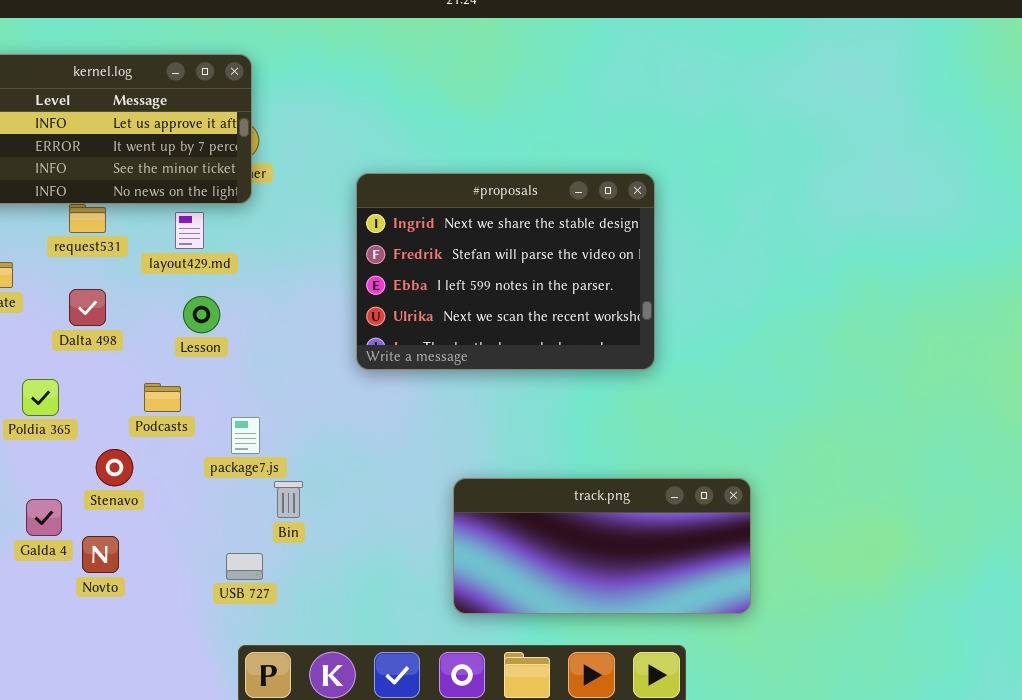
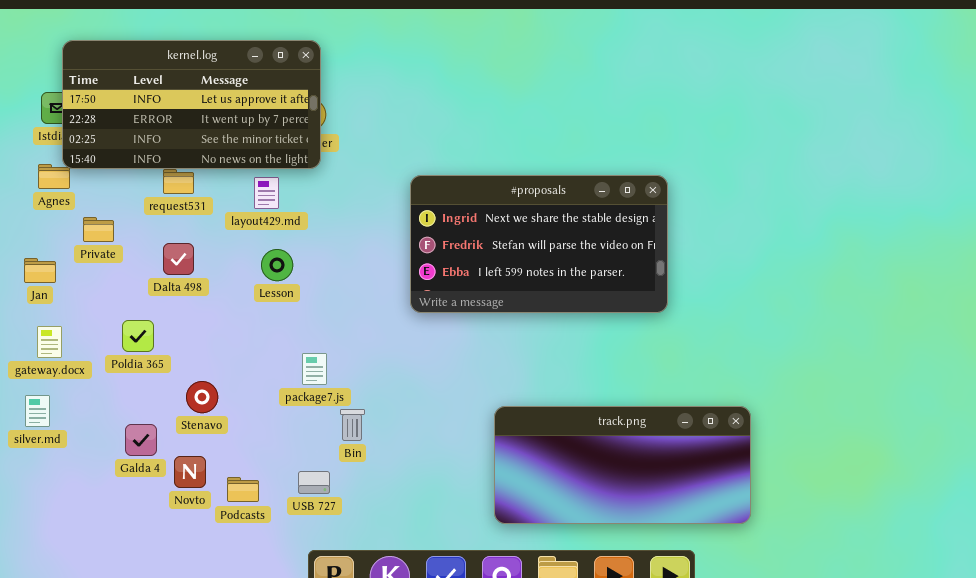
#proposals: [356,173,655,370] -> [410,175,668,313], resized
Podcasts: [144,383,181,412] -> [227,477,259,502], moved

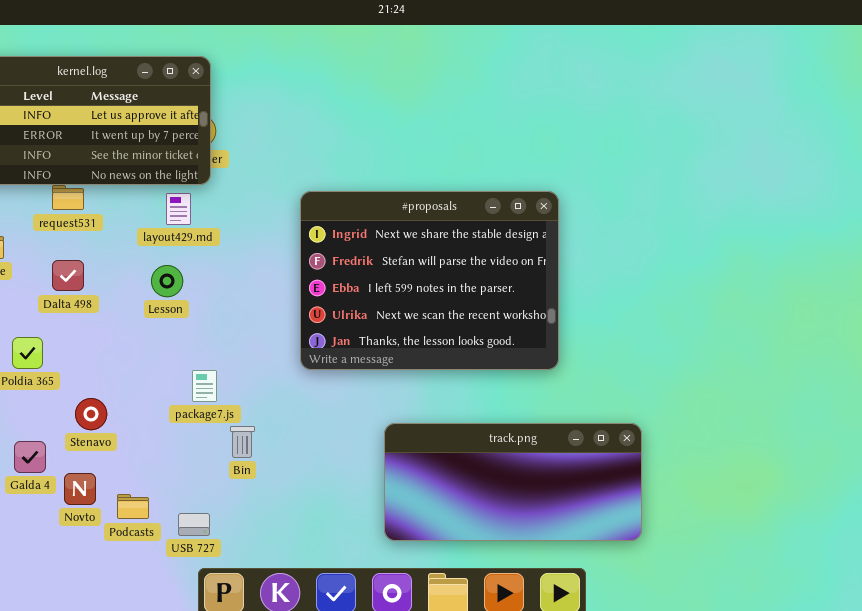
#proposals: [410,175,668,313] -> [300,191,559,370], resized
layout429.md: [254,177,279,209] -> [166,193,191,225], moved
USB 727: [298,471,330,494] -> [178,513,210,536], moved

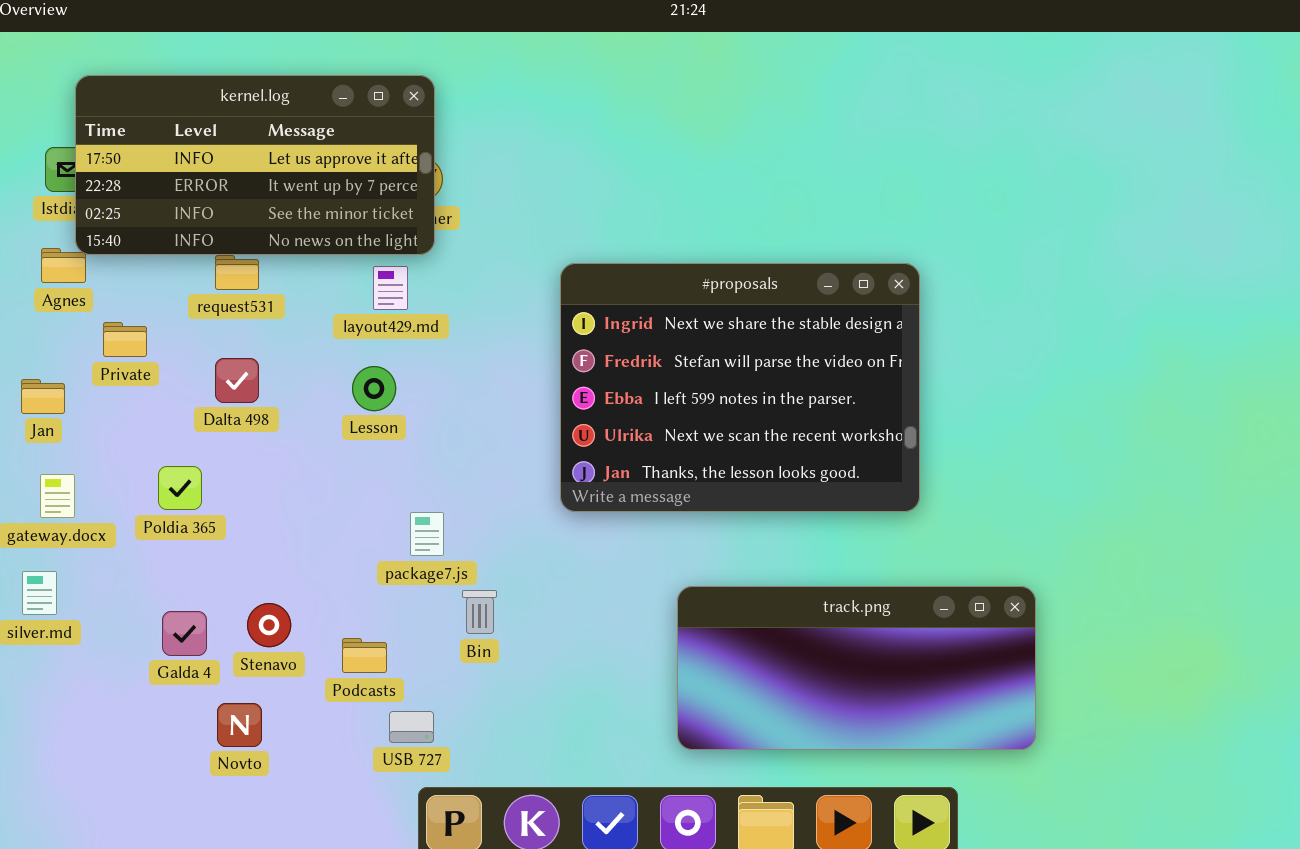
Stenavo: [75,398,107,430] -> [247,603,291,647], moved
Novto: [64,473,96,505] -> [217,703,262,747], moved
Podcasts: [117,494,149,519] -> [342,638,387,673], moved

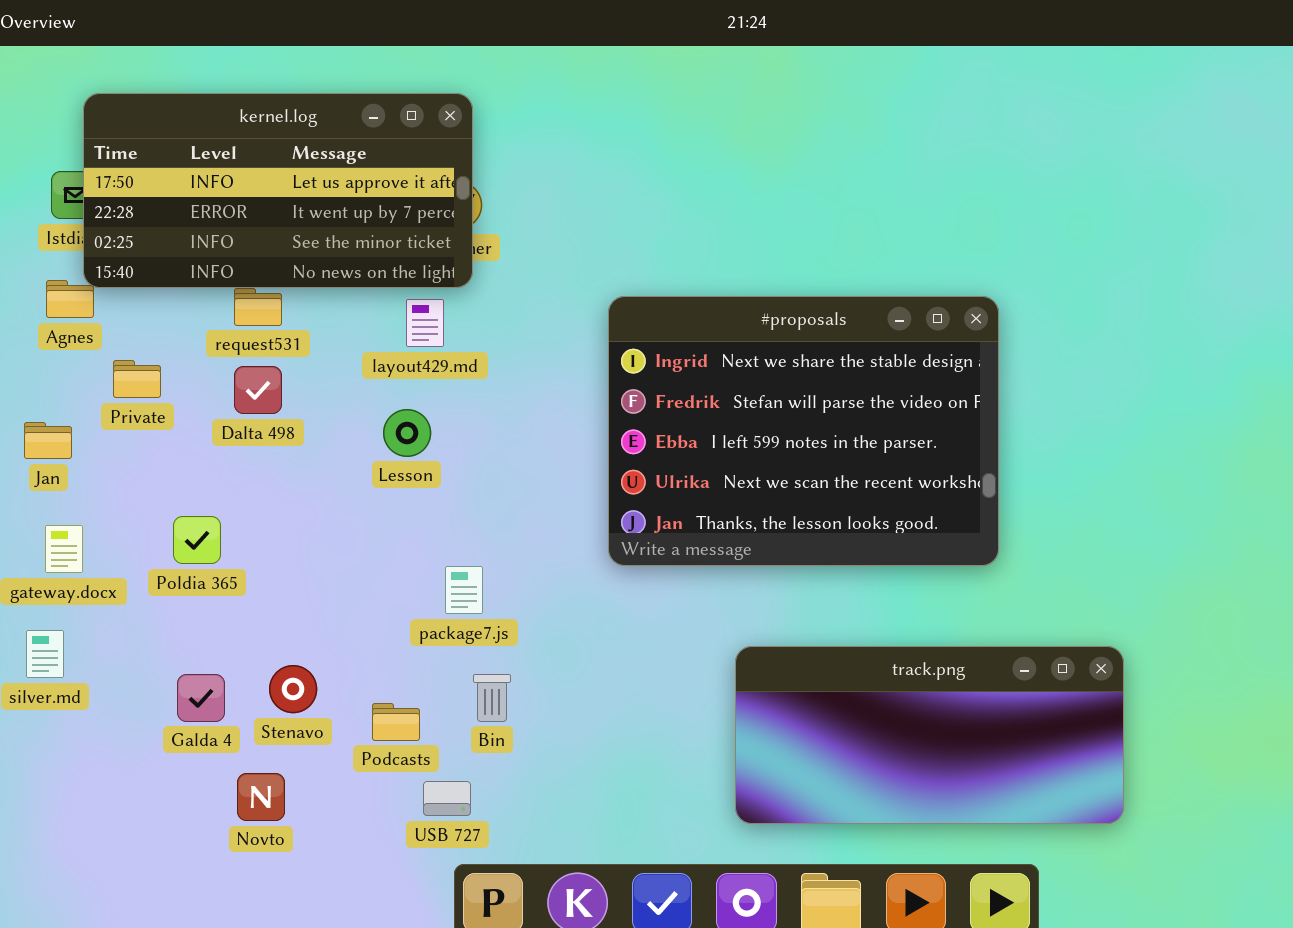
Dalta 498: [215,358,259,403] -> [234,366,282,414], moved
Bin: [462,590,497,634] -> [473,674,511,722], moved

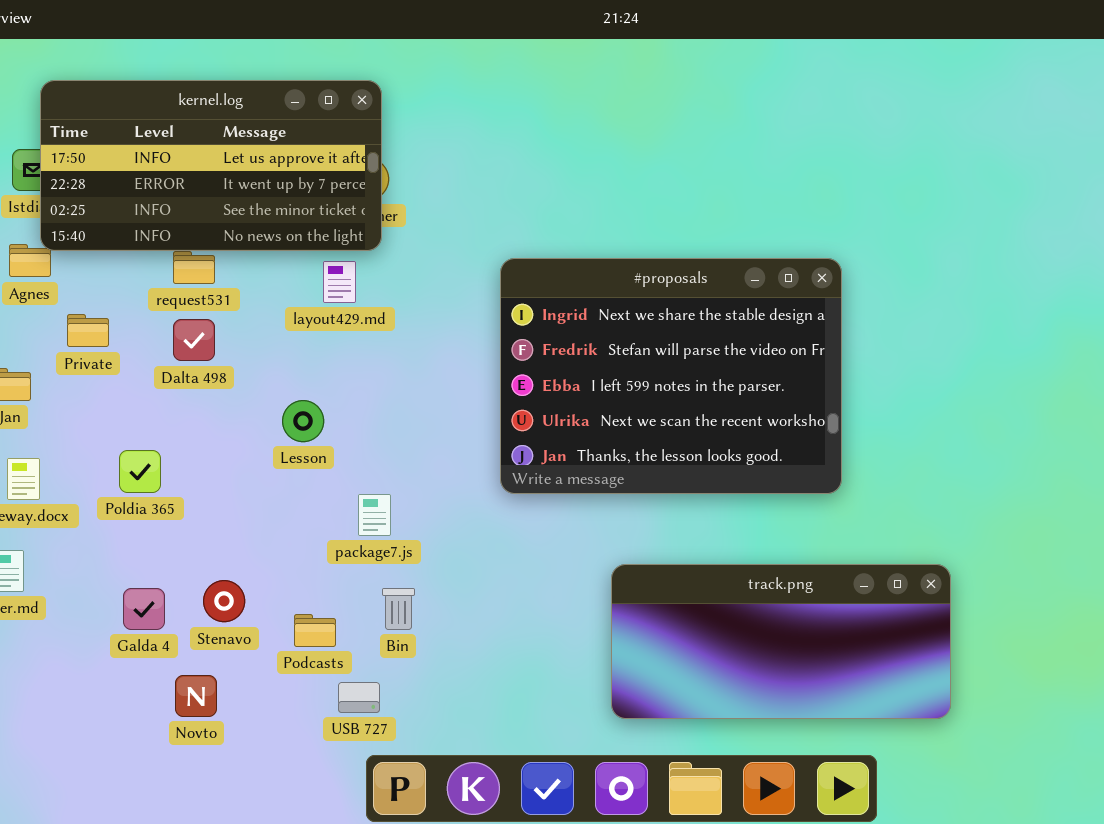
Lesson: [383,409,431,457] -> [282,400,324,442], moved

